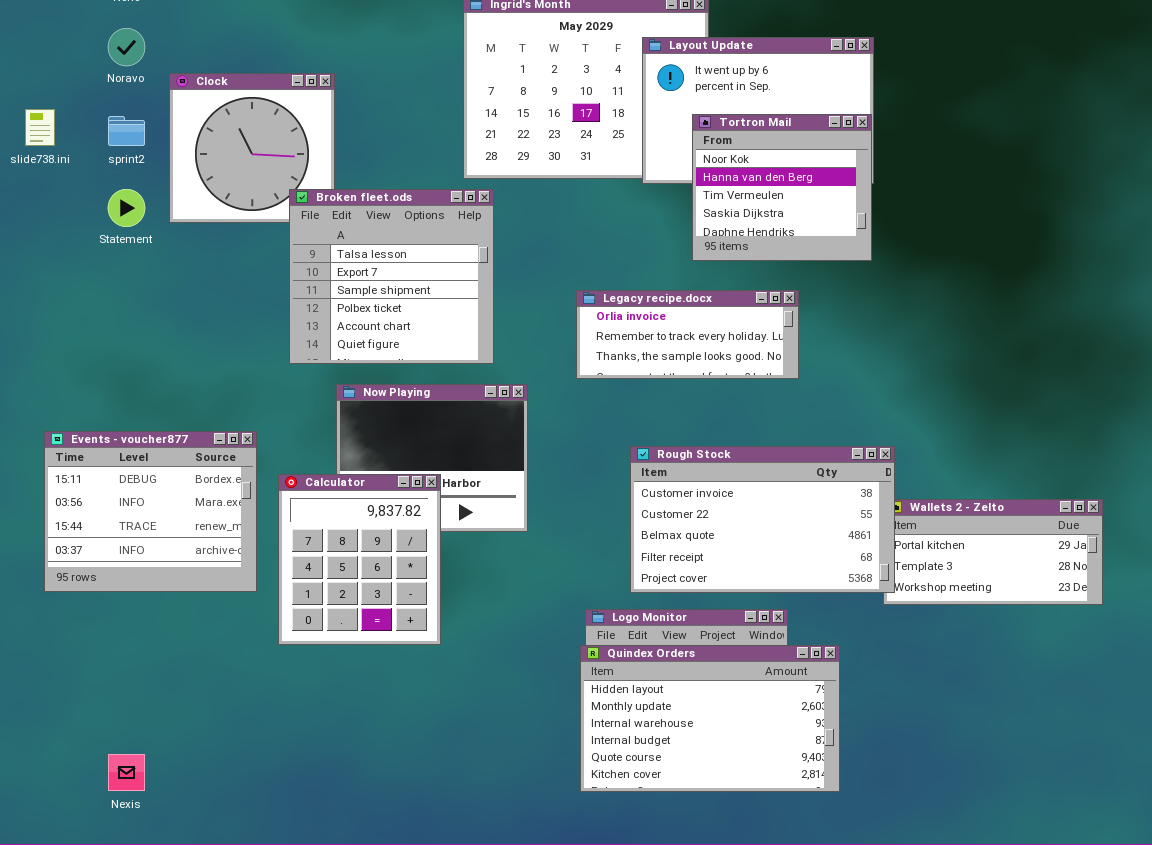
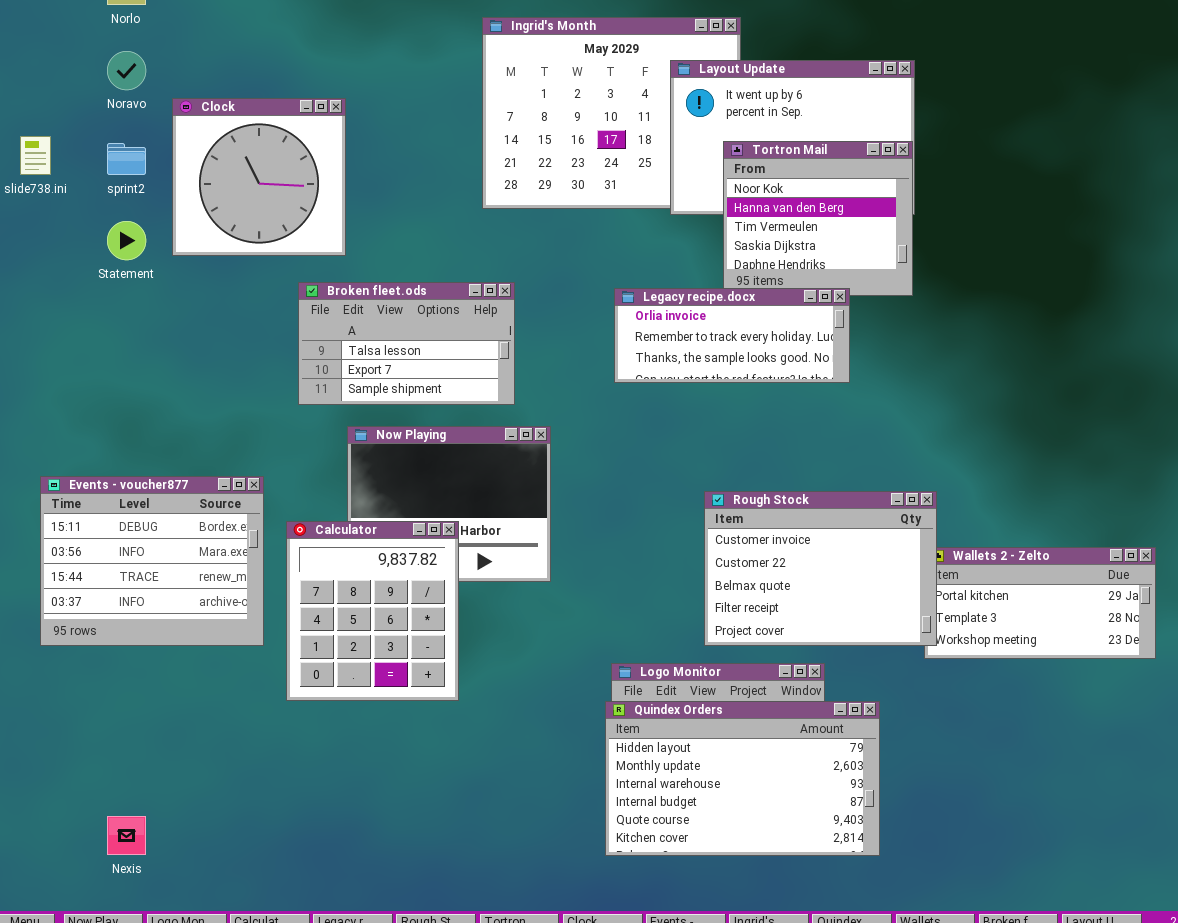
Broken fleet.ods: [289,189,494,364] -> [298,282,515,405], resized
Legacy recipe.docx: [576,290,799,379] -> [614,288,850,383], moved
Rough Stock: [630,446,895,593] -> [704,491,937,646], resized

